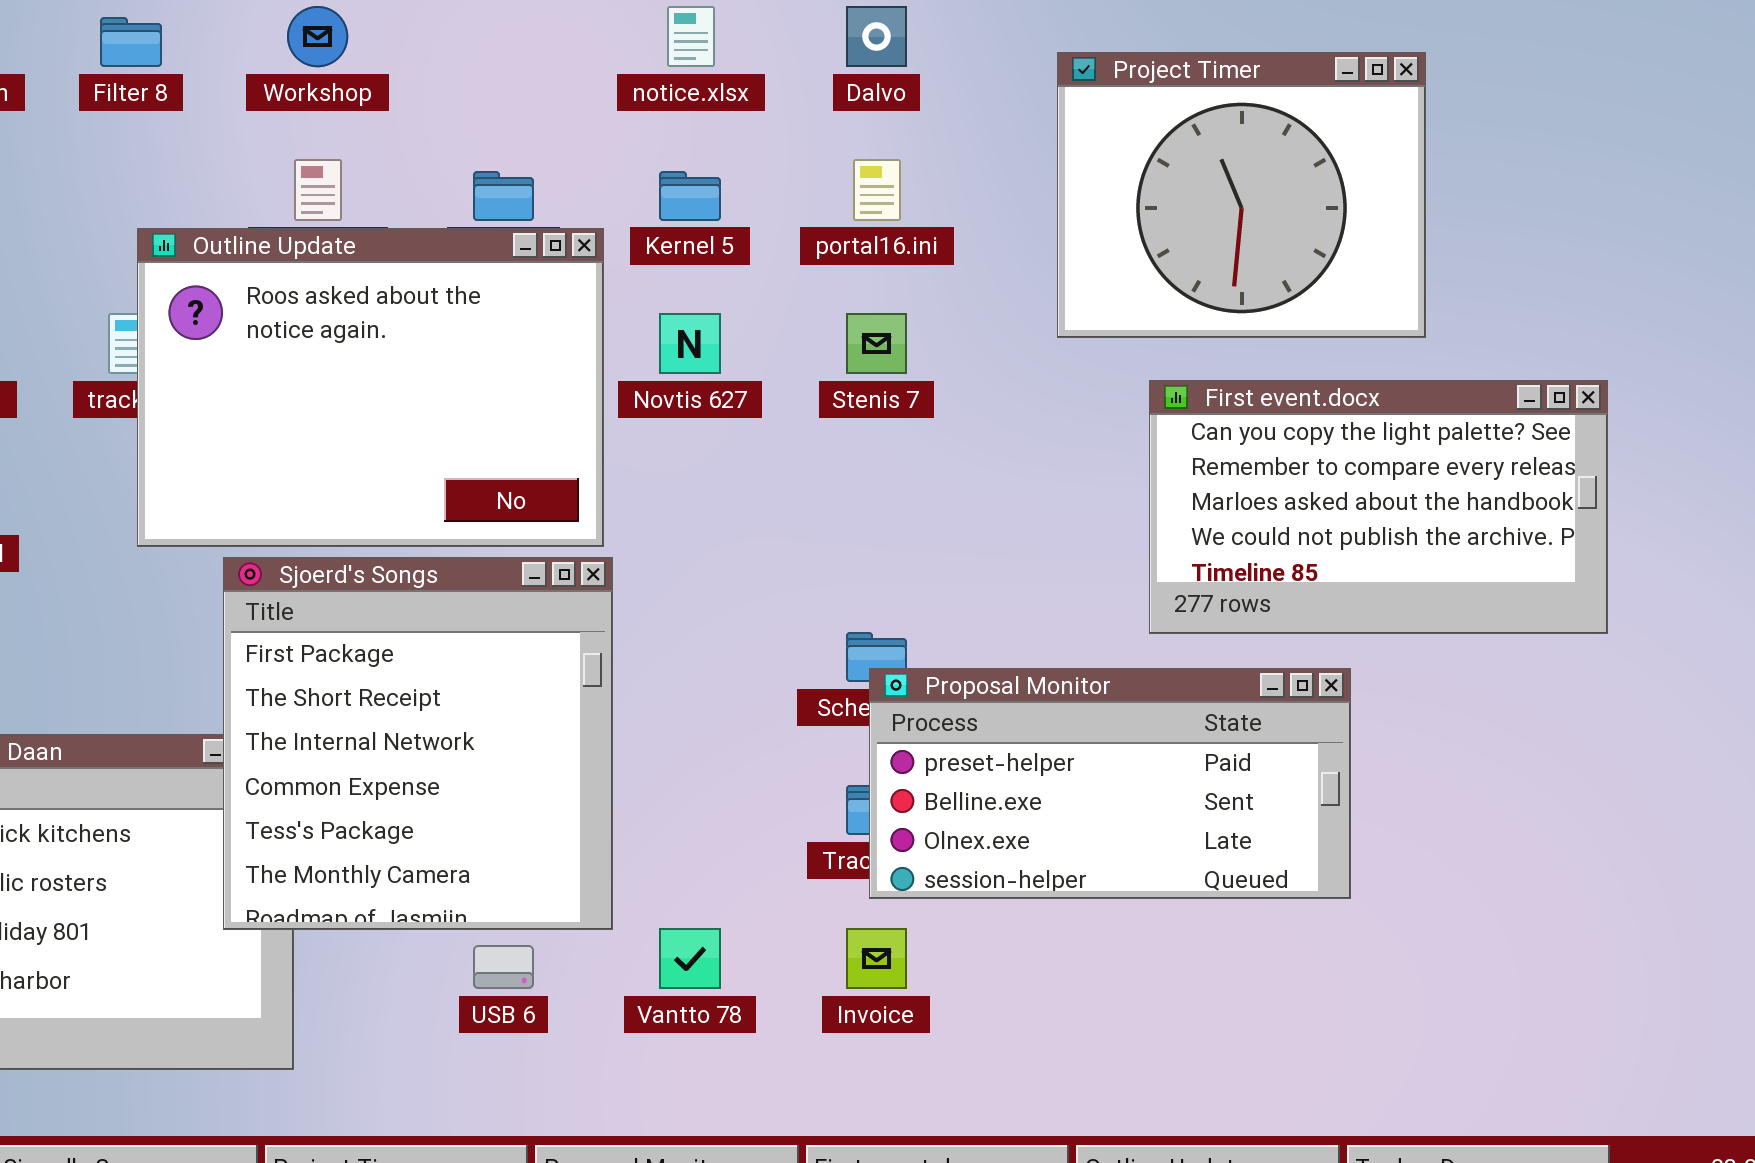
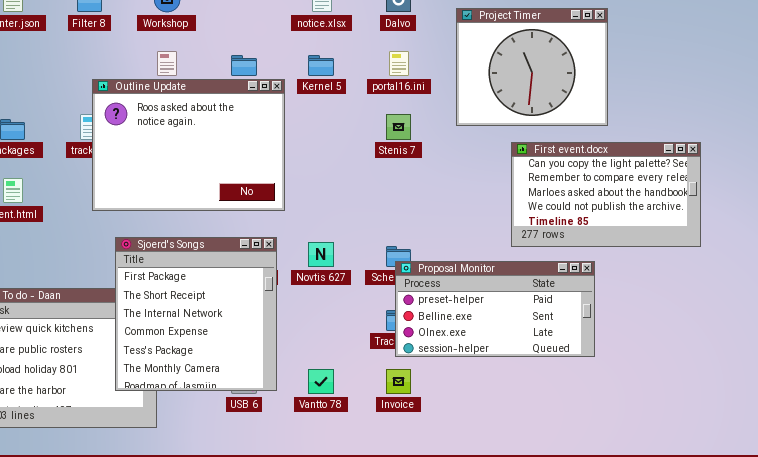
Project Timer: [1057,52,1426,338] -> [456,8,608,126], moved
Novtis 627: [659,313,721,374] -> [308,242,334,267], moved
Sjoerd's Songs: [223,557,613,930] -> [115,237,277,391], moved

